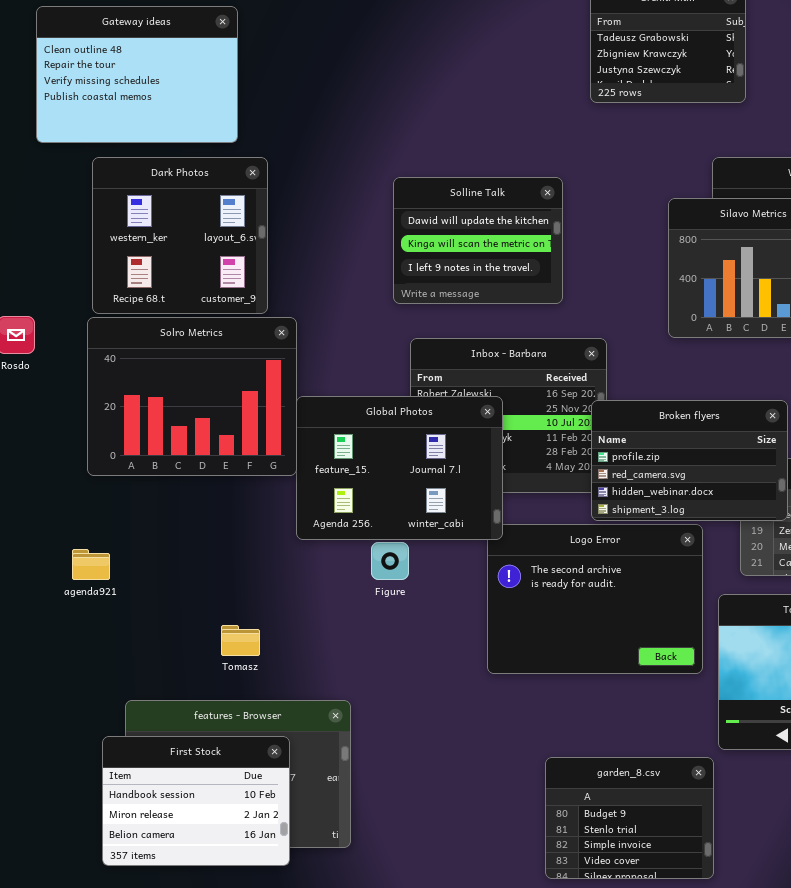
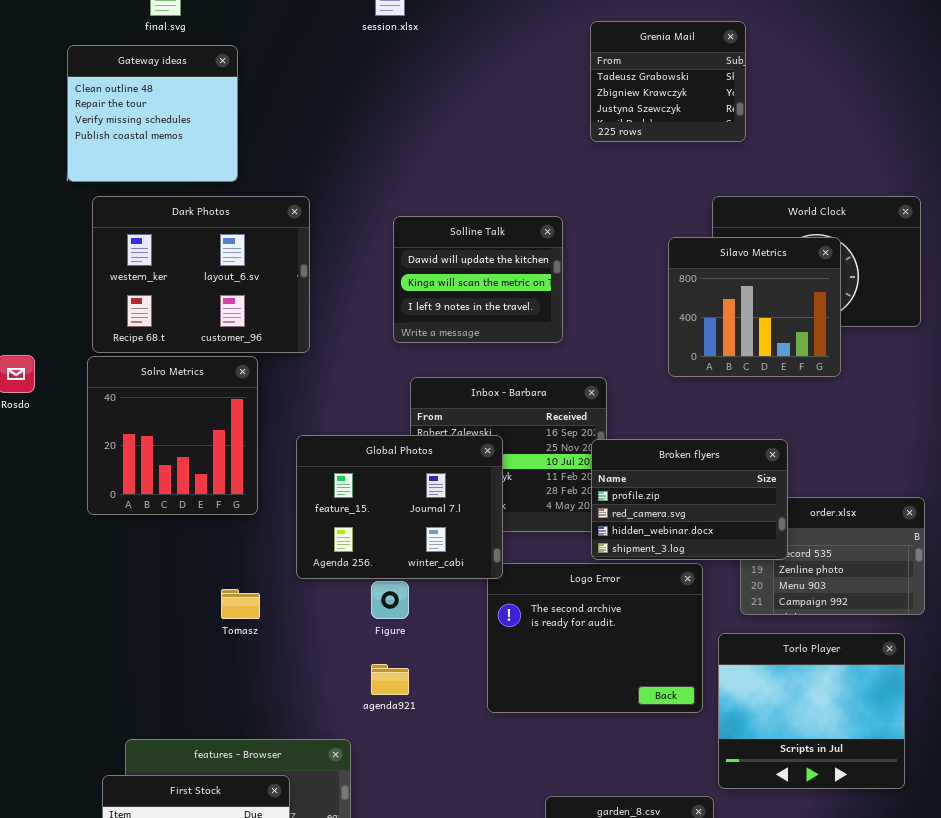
Gateway ideas: [36,6,238,143] -> [67,45,238,182], resized
Dark Photos: [92,157,268,314] -> [92,196,310,353], resized
Solro Metrics: [87,317,297,476] -> [87,356,258,515], resized
agenda921: [72,549,110,580] -> [371,664,409,695], moved
Tomasz: [221,625,260,656] -> [221,589,260,619], moved

